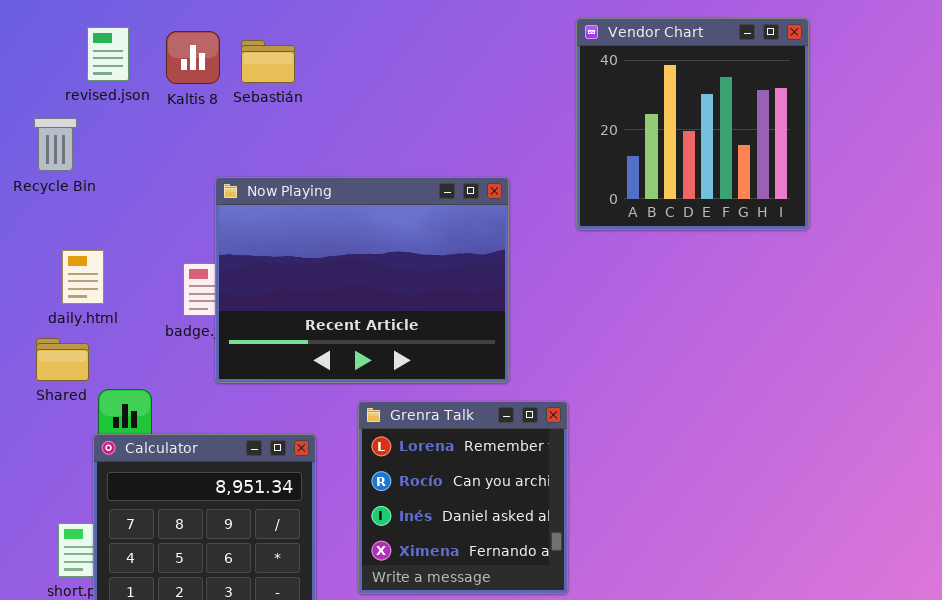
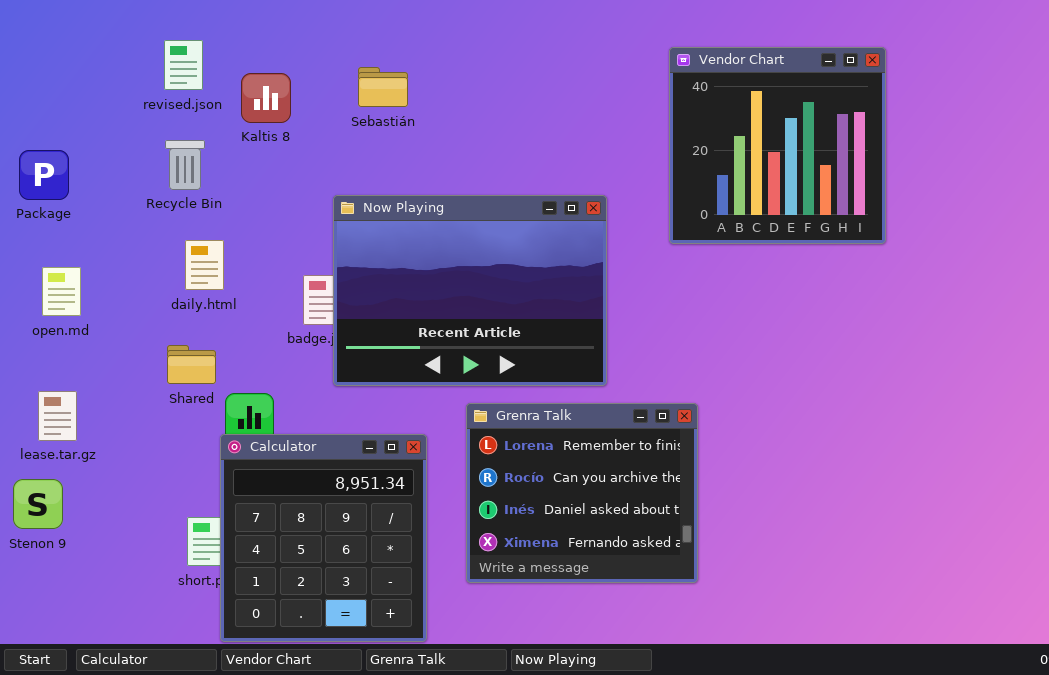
revised.json: [87,27,129,81] -> [164,40,203,90], moved
Kaltis 8: [166,31,220,84] -> [241,73,291,123], moved
daily.html: [62,250,104,304] -> [185,240,224,290], moved
Grenra Talk: [358,401,568,594] -> [466,403,698,583], resized

